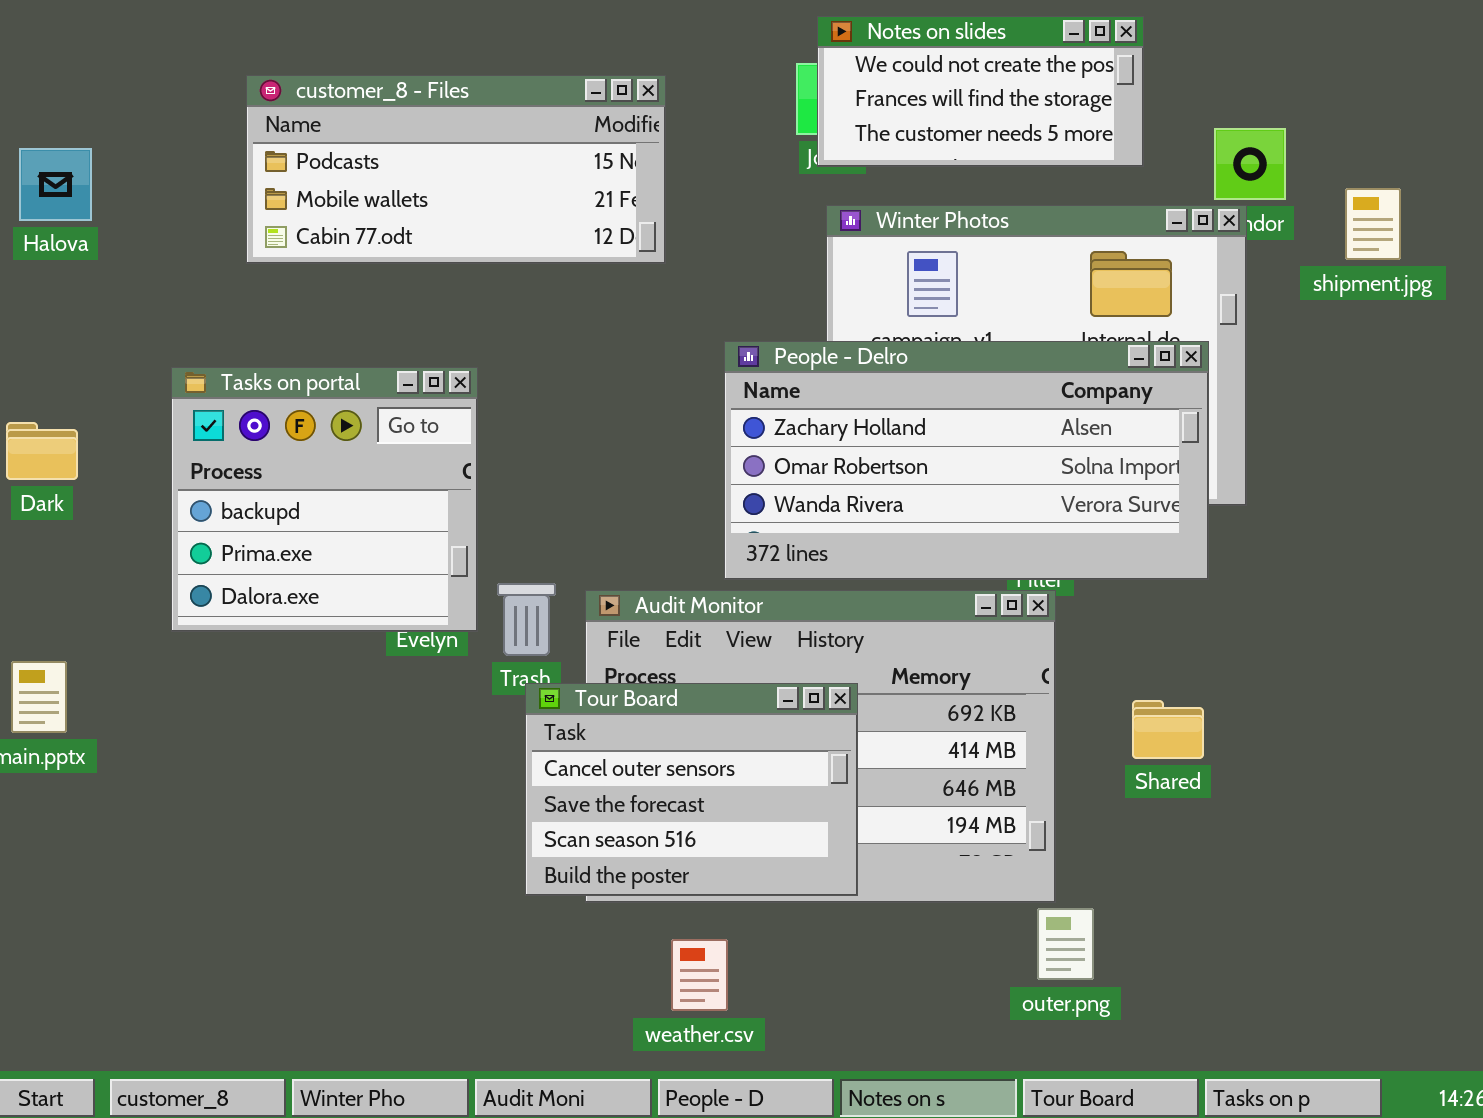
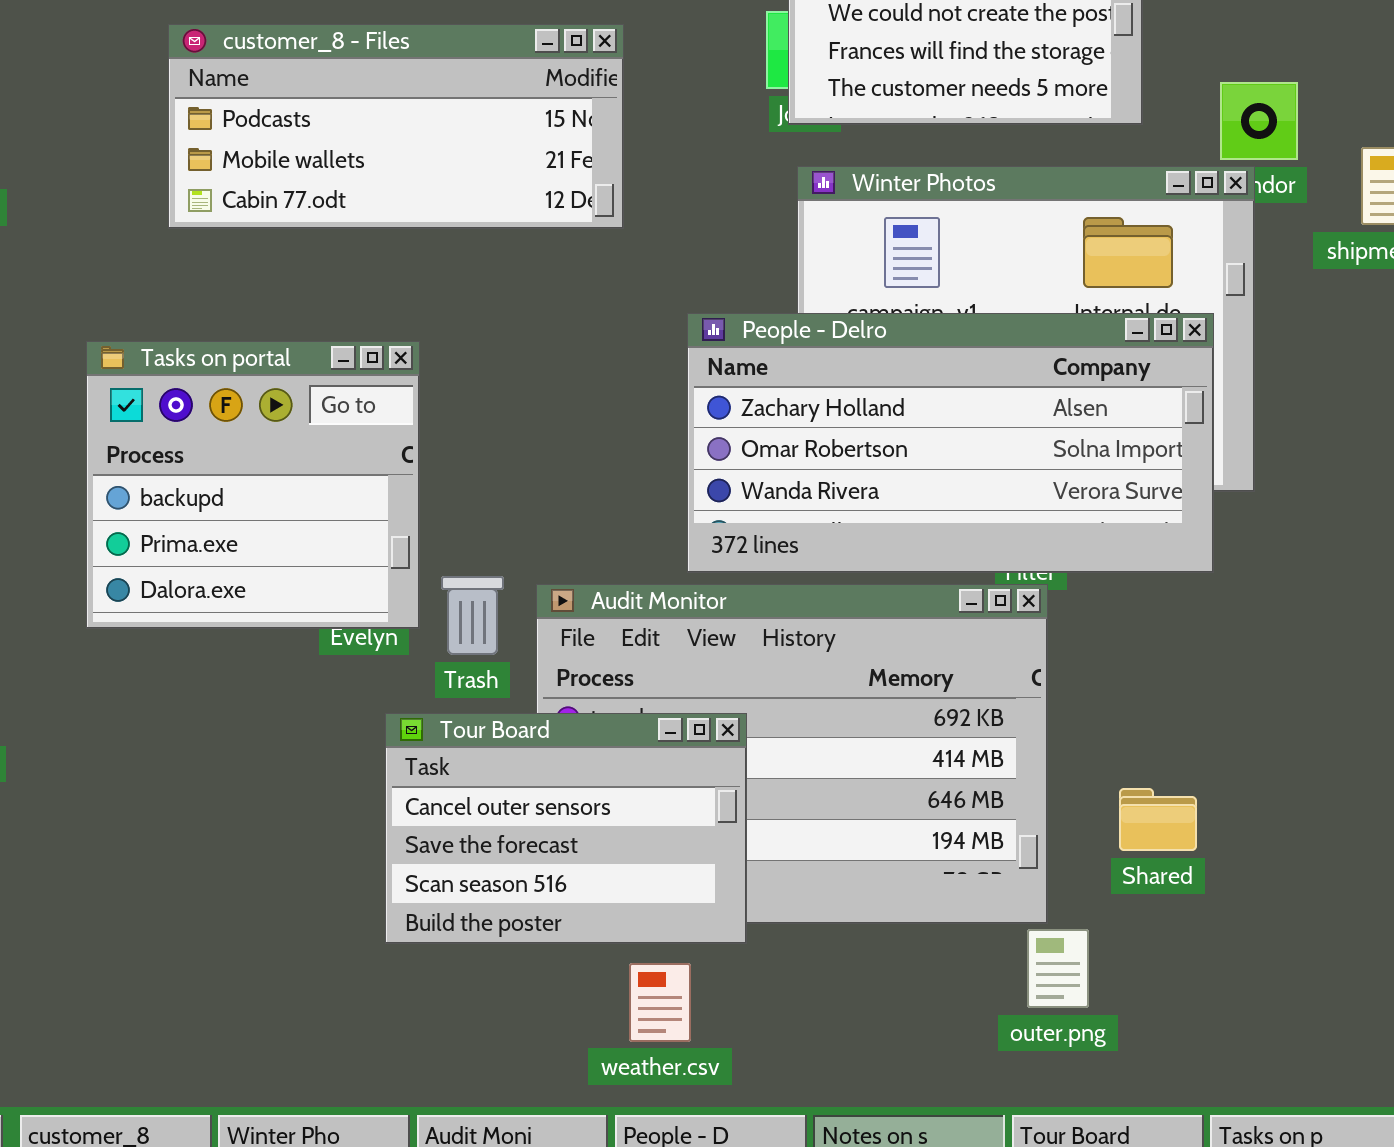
Tour Board: [525,683,858,896] -> [385,713,747,944], moved
Shared: [1132,700,1204,759] -> [1119,788,1197,851], moved

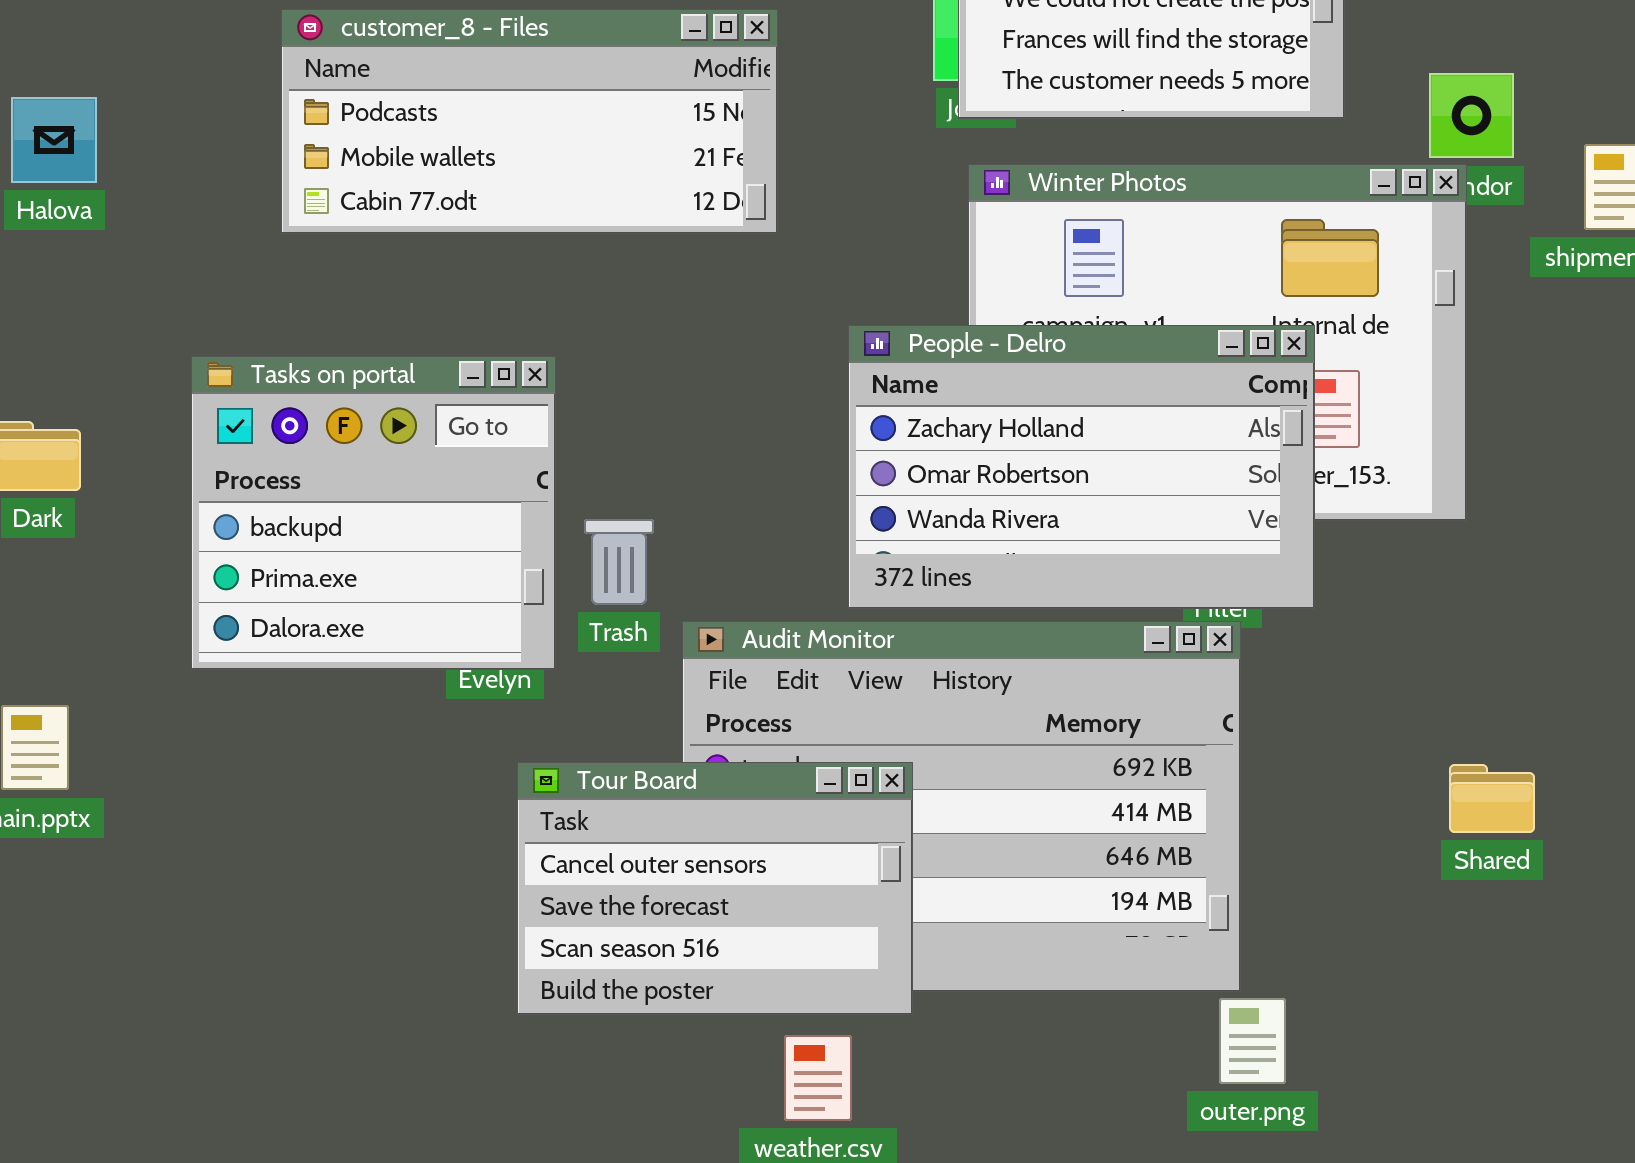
People - Delro: [687,313,1214,573] -> [848,325,1315,609], resized
Trash: [441,576,504,655] -> [584,519,654,605], moved
Shared: [1119,788,1197,851] -> [1449,764,1535,833], moved

